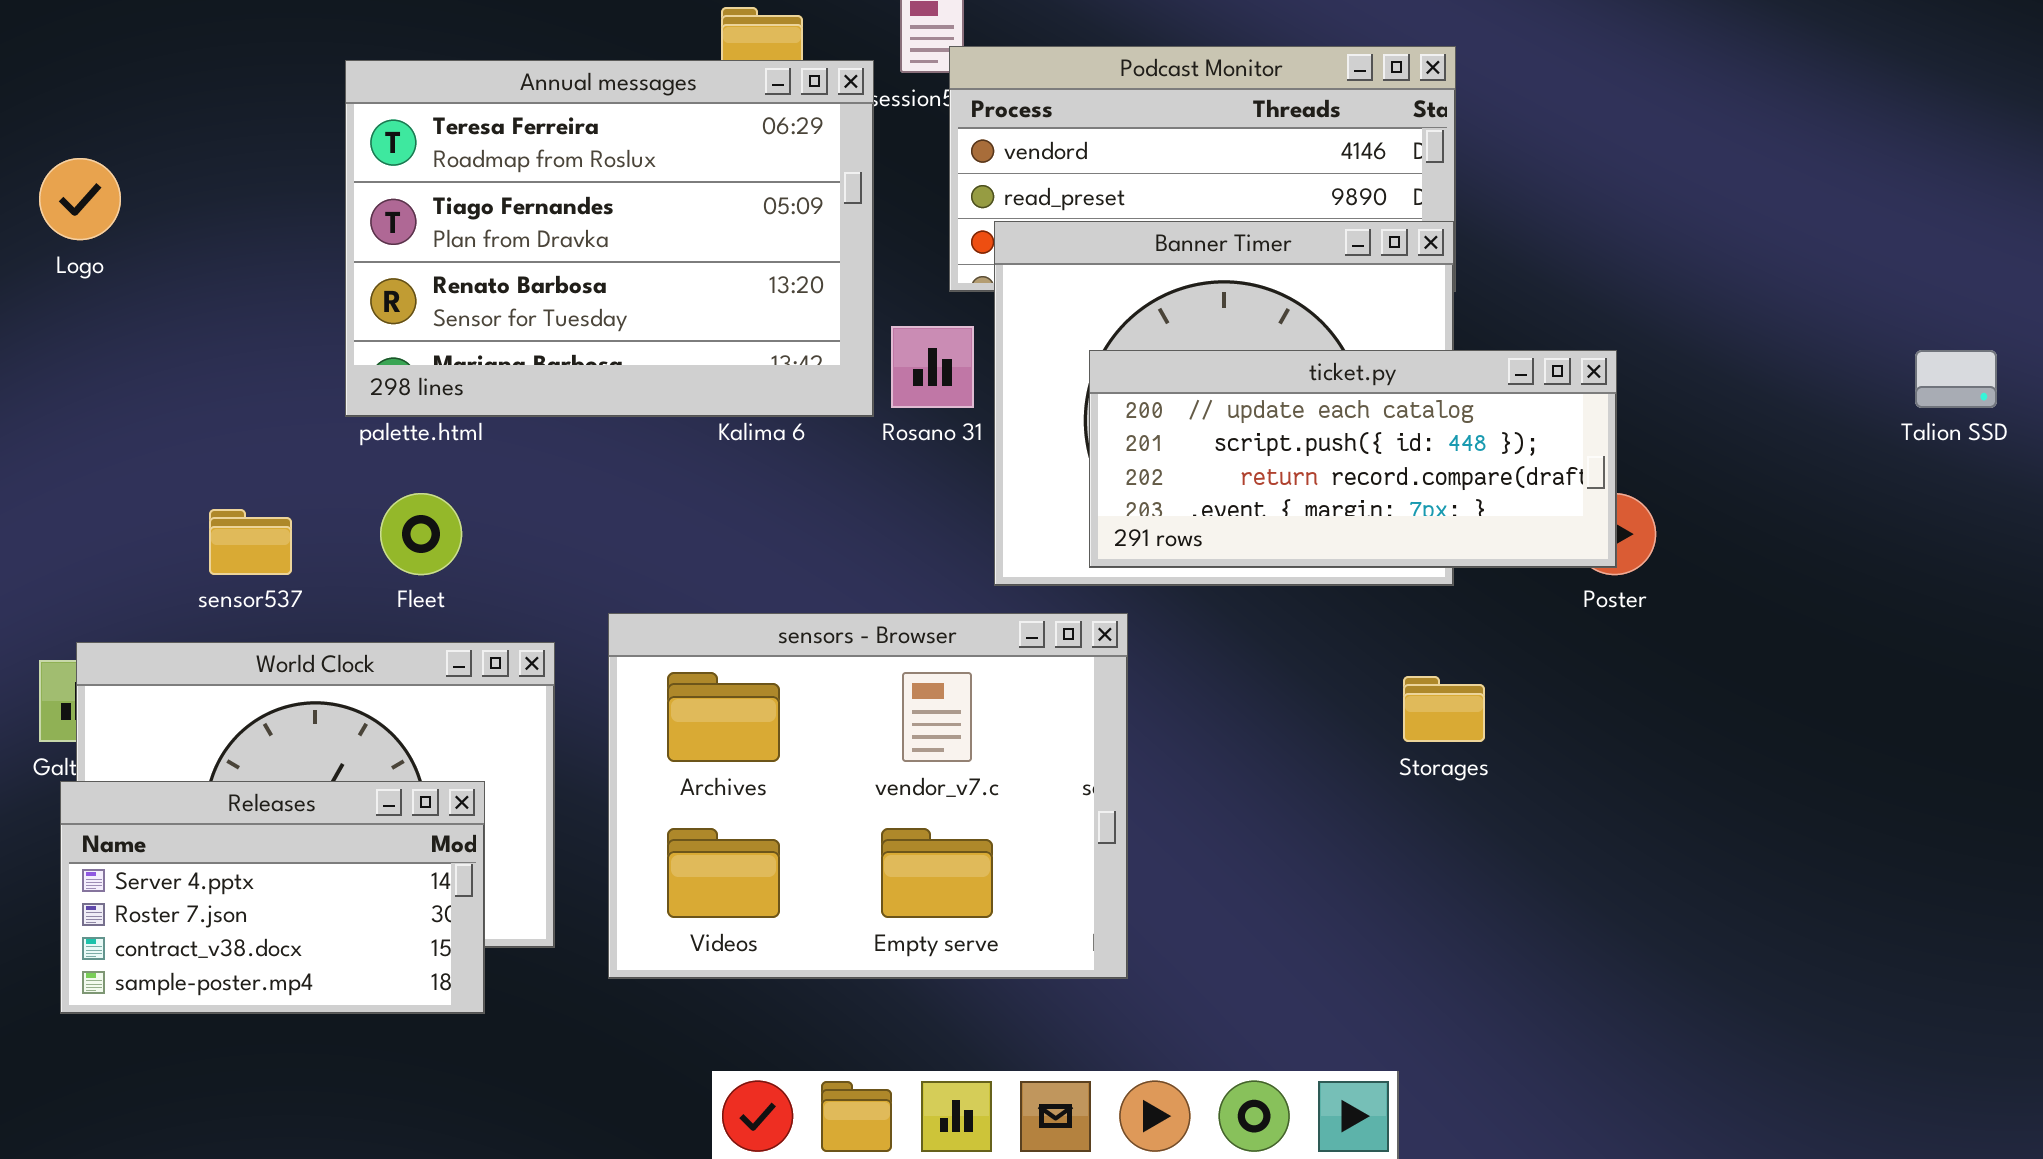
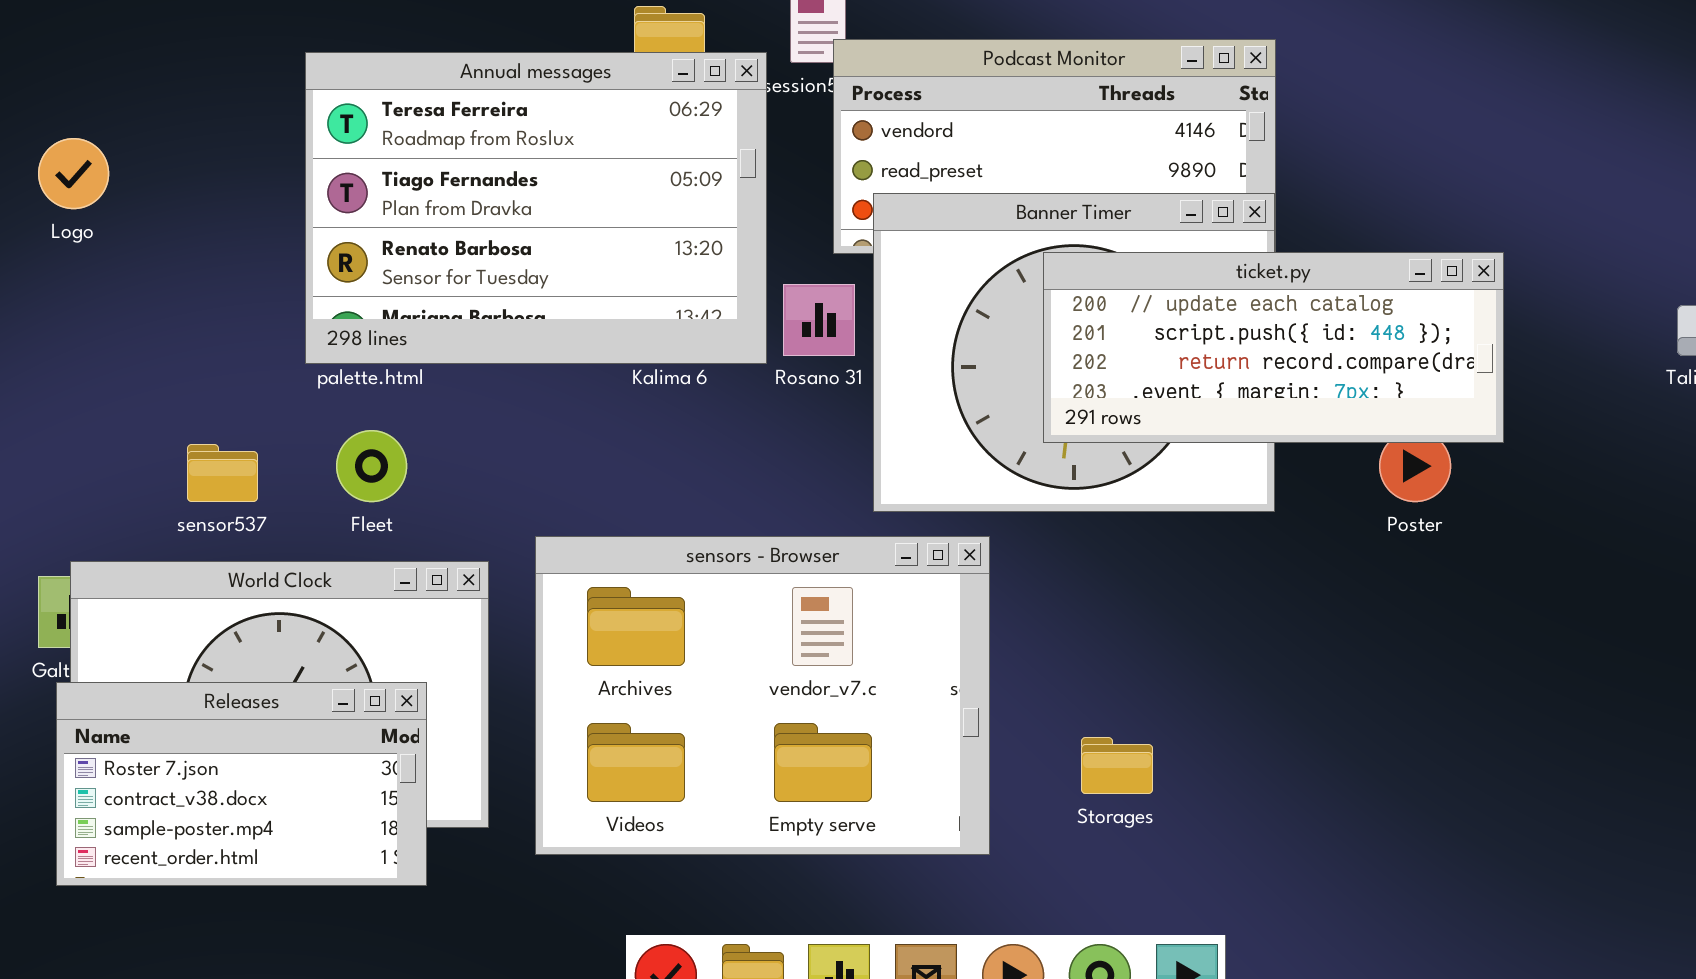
ticket.py: [1089,350,1617,568] -> [1043,252,1504,443], moved
Storages: [1403,676,1485,742] -> [1081,737,1153,794], moved
Releases: [60,781,485,1014] -> [56,682,427,886], scrolled down 1 row

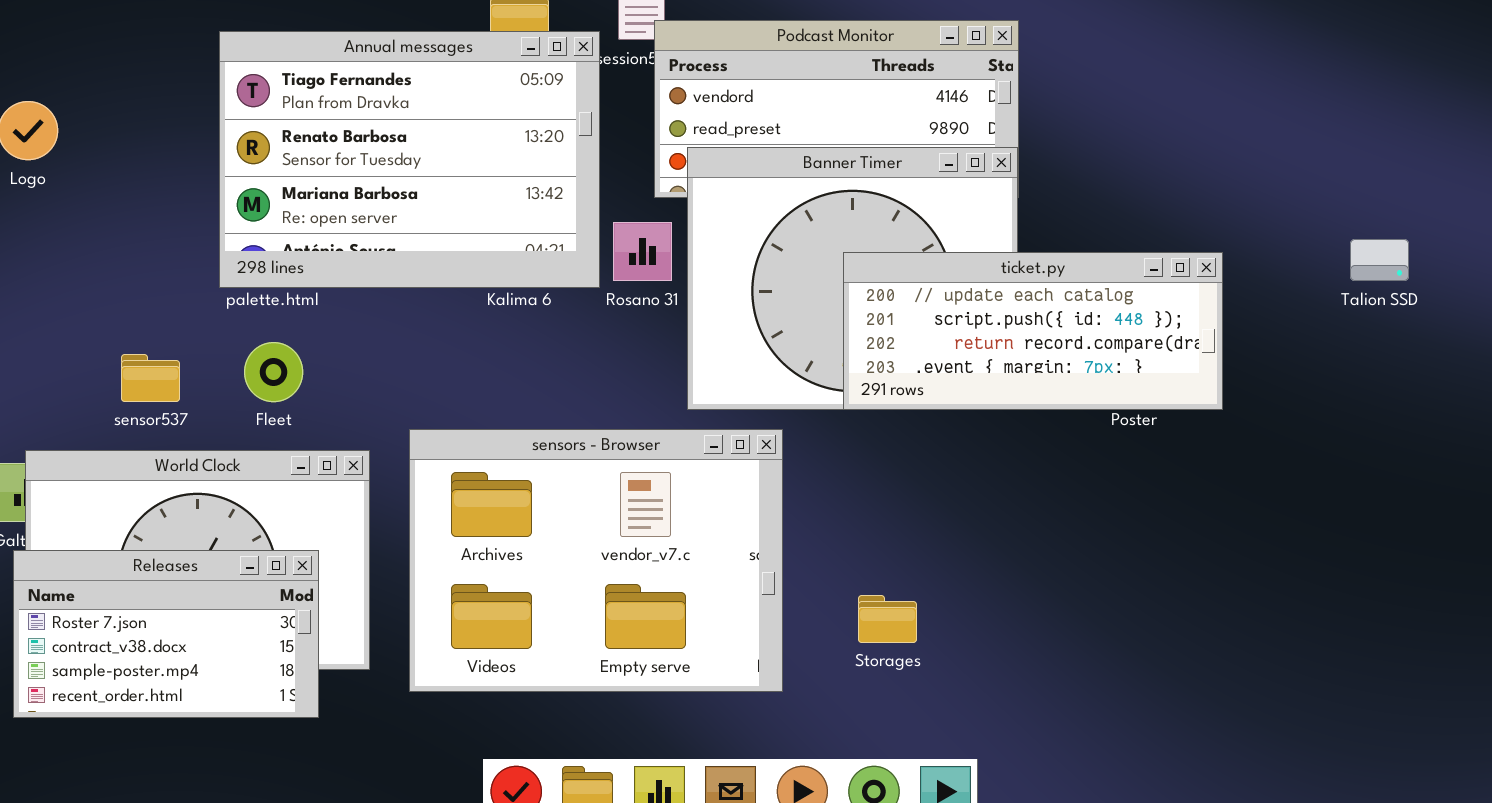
Annual messages: [305,52,767,364] -> [219,31,600,288], scrolled down 1 row
ticket.py: [1043,252,1504,443] -> [843,252,1223,410], moved

